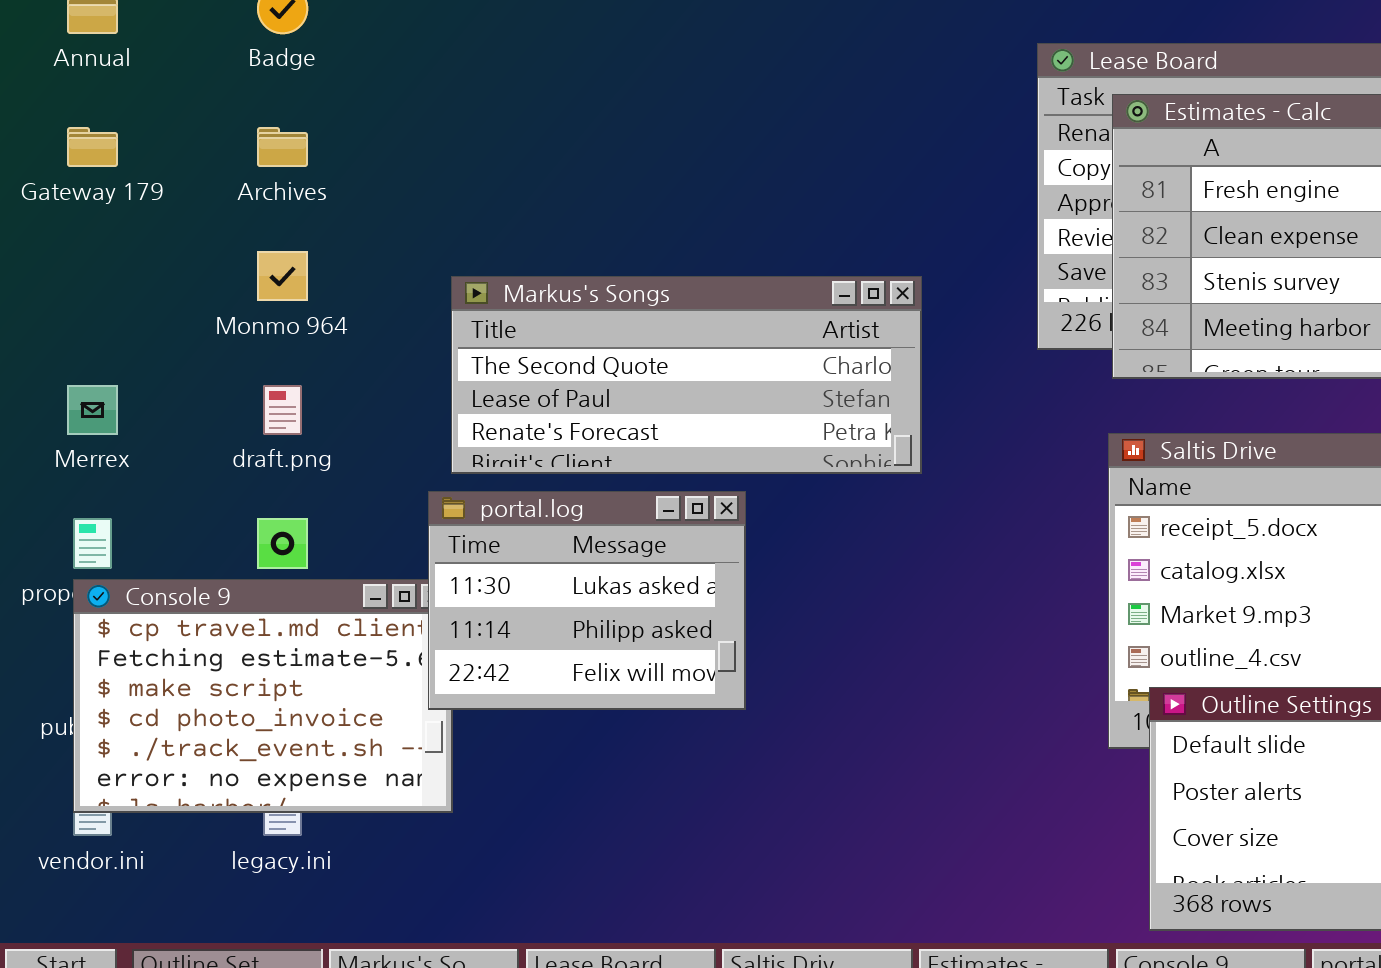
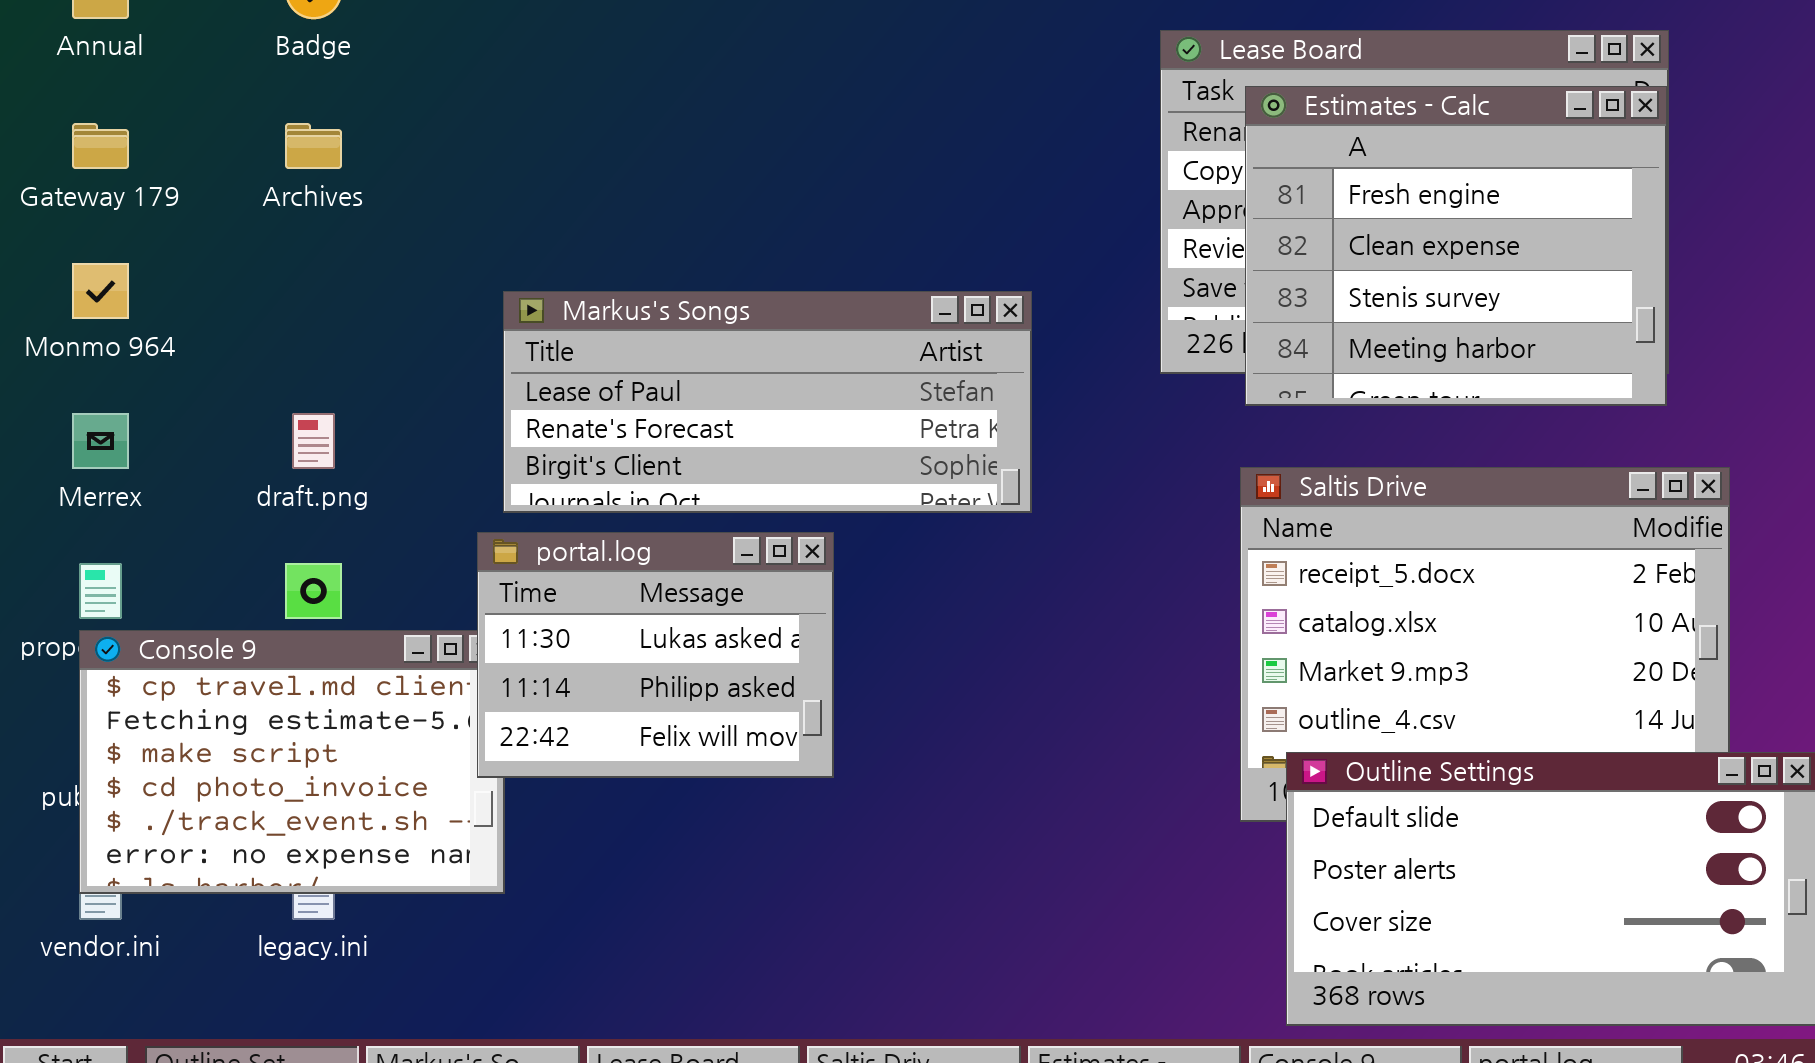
Monmo 964: [257,251,308,301] -> [72,263,129,319], moved
Markus's Songs: [451,276,922,474] -> [503,291,1032,513], scrolled down 1 row

